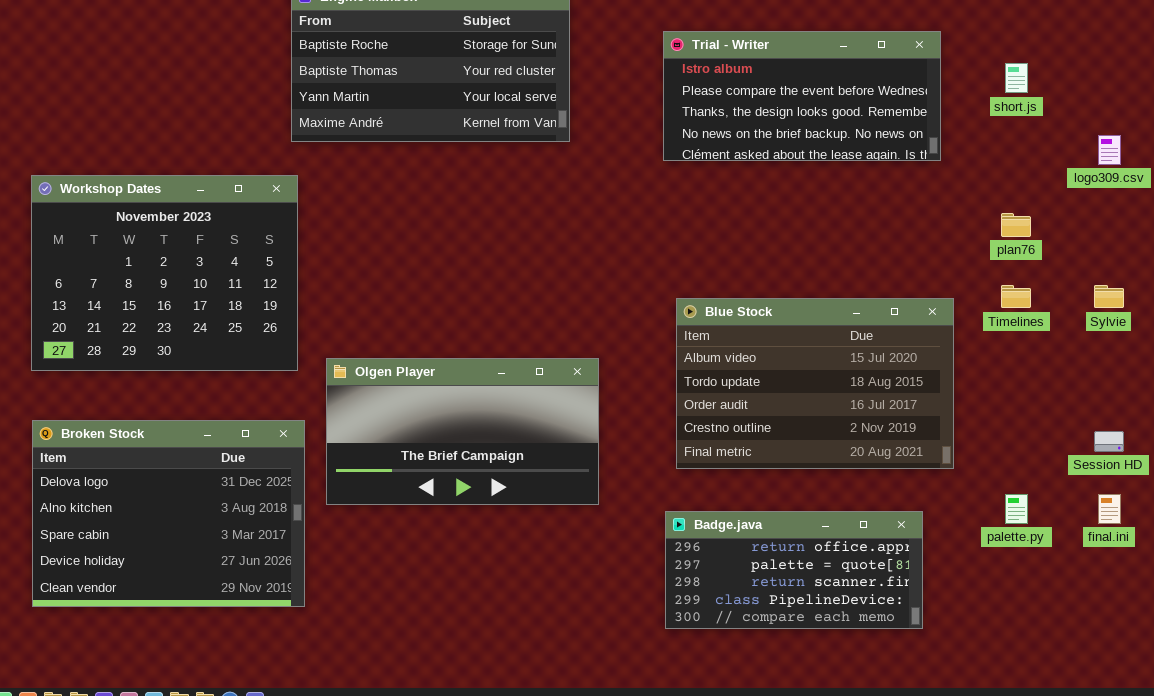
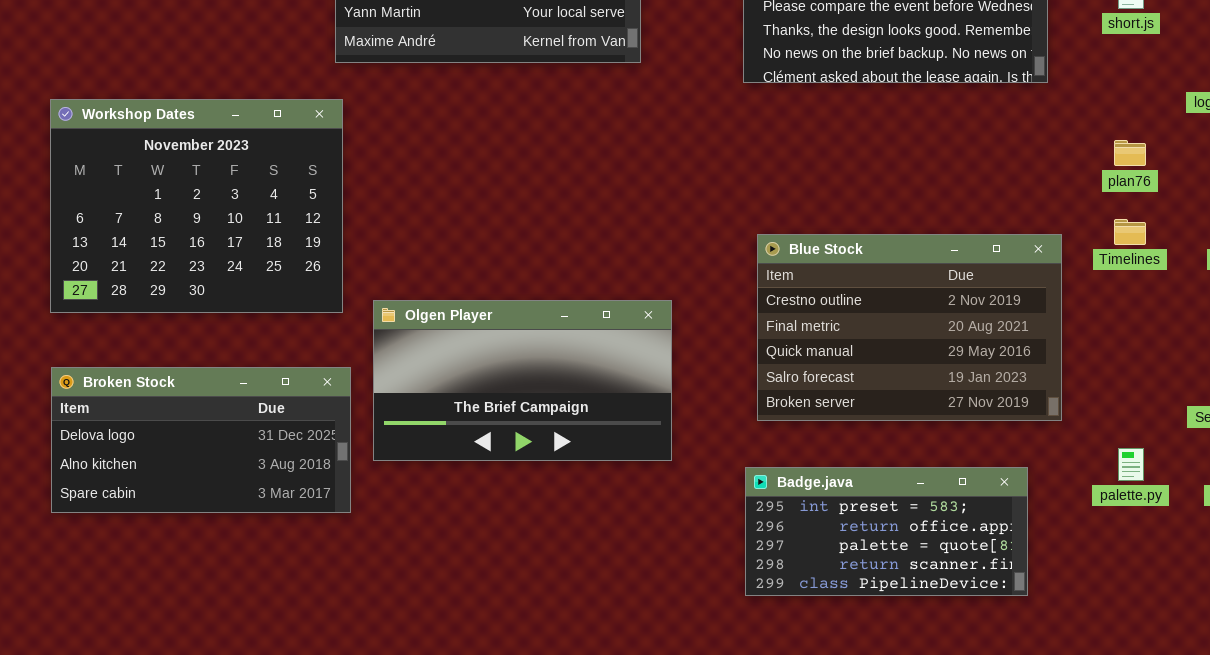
Blue Stock: [676,298,954,469] -> [757,234,1062,421], scrolled down 3 rows
Broken Stock: [32,420,305,607] -> [51,367,351,513], resized
Badge.java: [665,511,923,629] -> [745,467,1028,596], scrolled up 1 row

